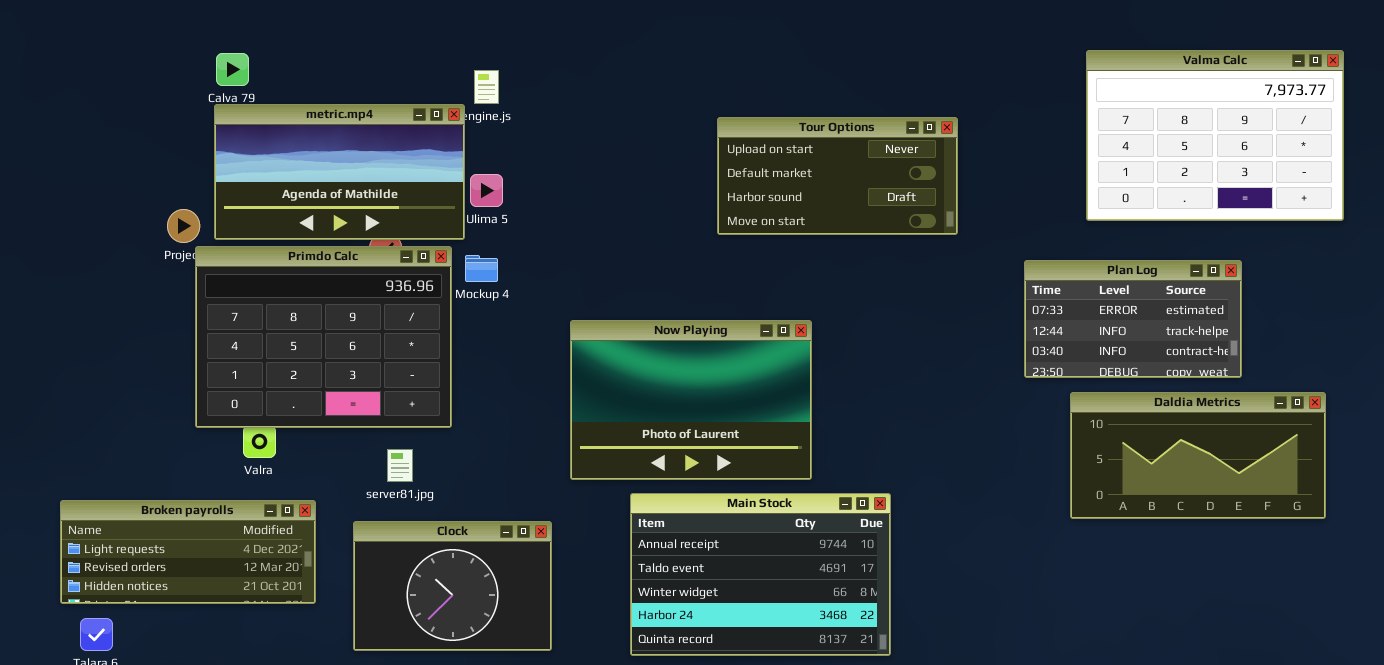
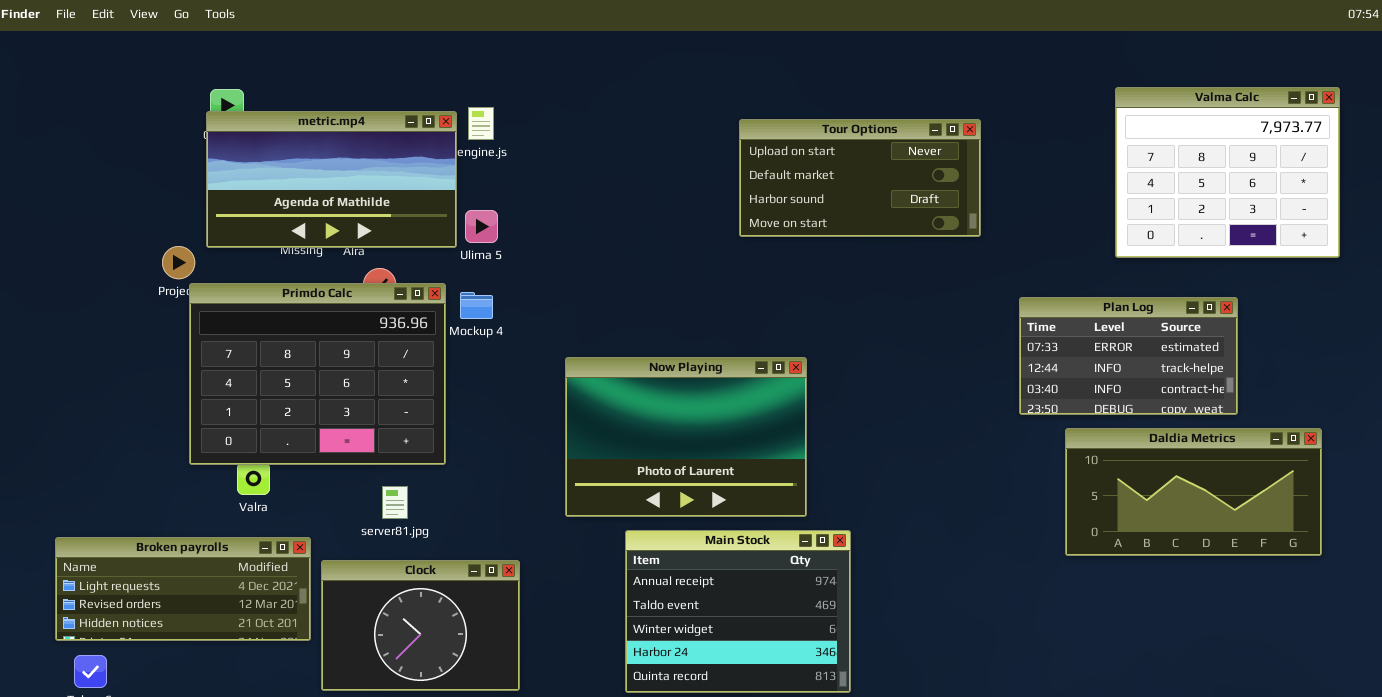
Valma Calc: [1086,50,1344,221] -> [1115,87,1340,258], resized
metric.mp4: [214,104,465,240] -> [206,111,457,248], moved
Tour Options: [717,117,958,235] -> [739,119,981,237], moved
Main Stock: [630,493,891,656] -> [625,530,851,693], resized
Clock: [353,521,552,651] -> [321,560,520,691], moved

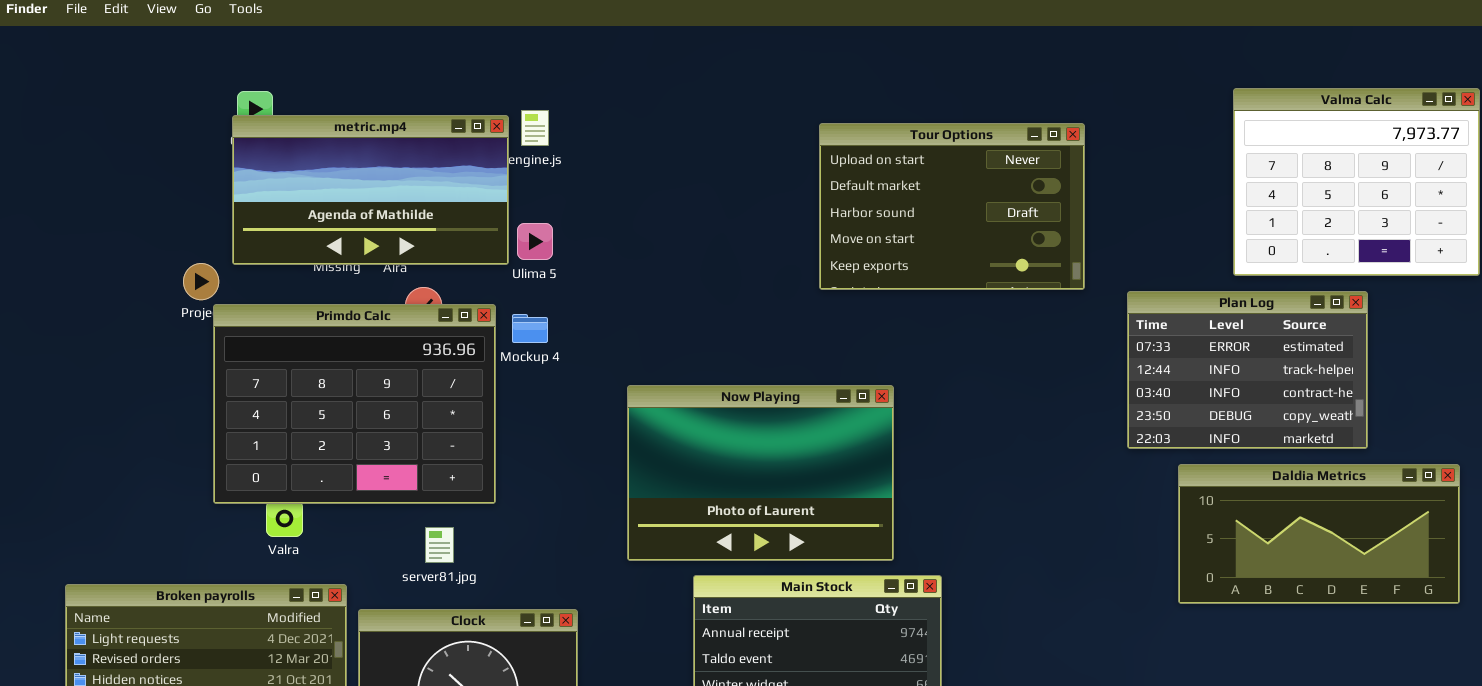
Tour Options: [739,119,981,237] -> [819,123,1085,290], resized
Plan Log: [1019,297,1238,415] -> [1127,291,1368,449], resized

